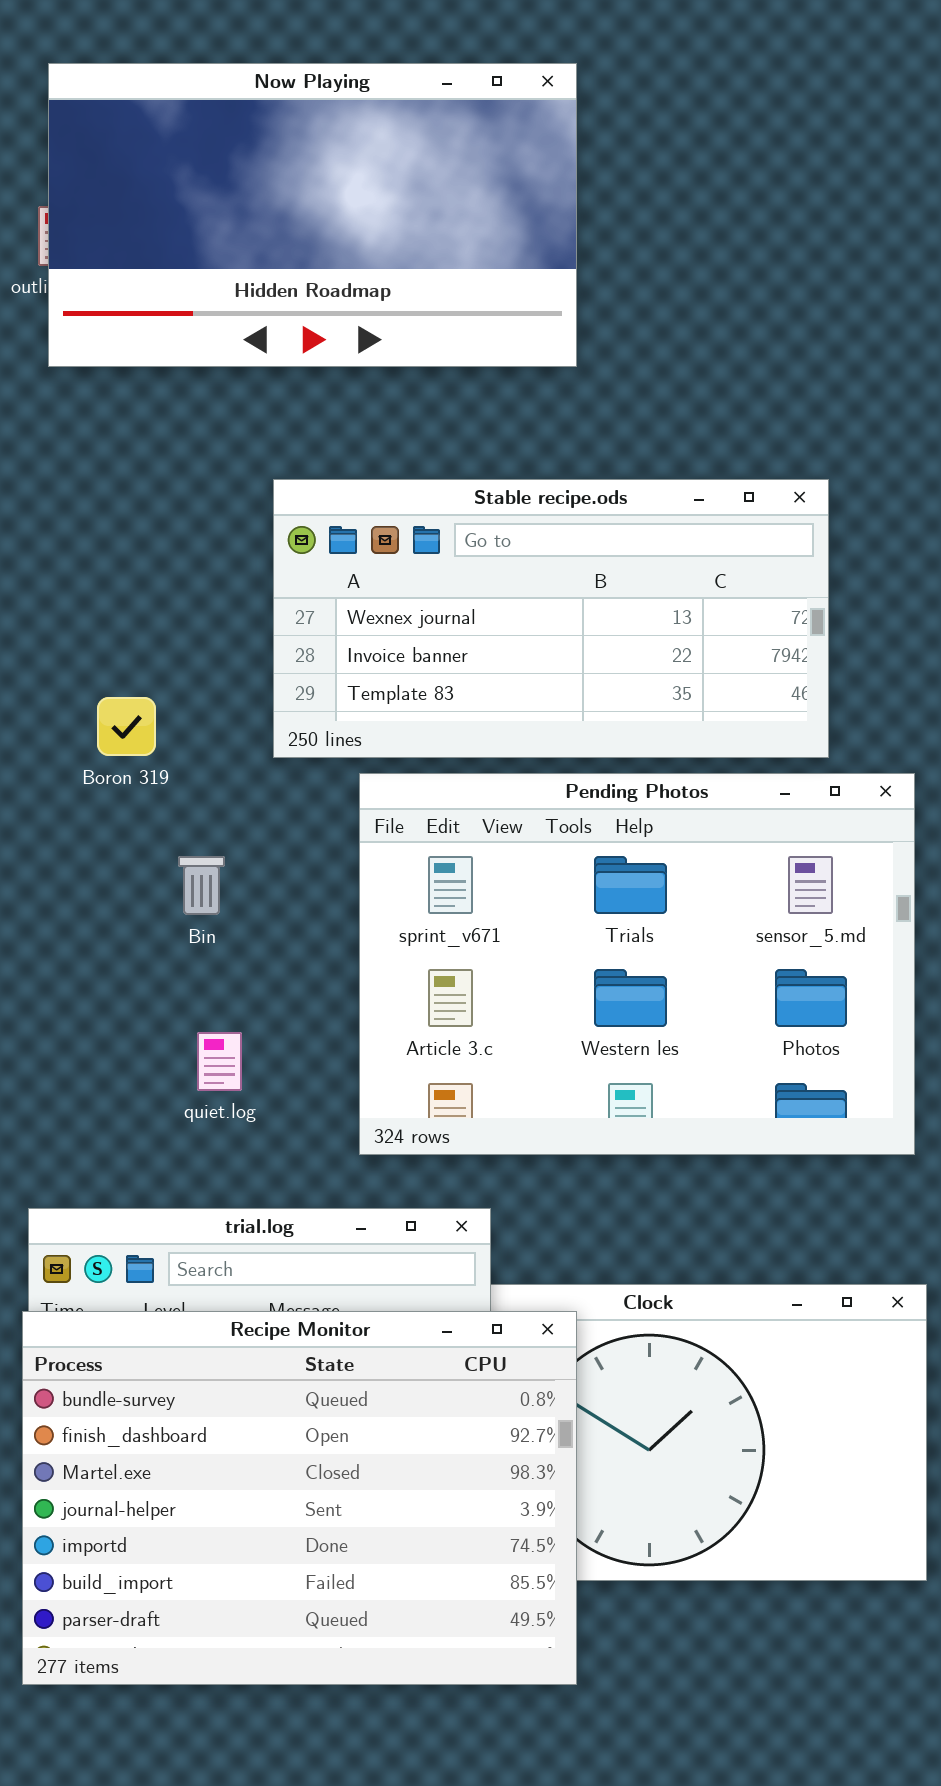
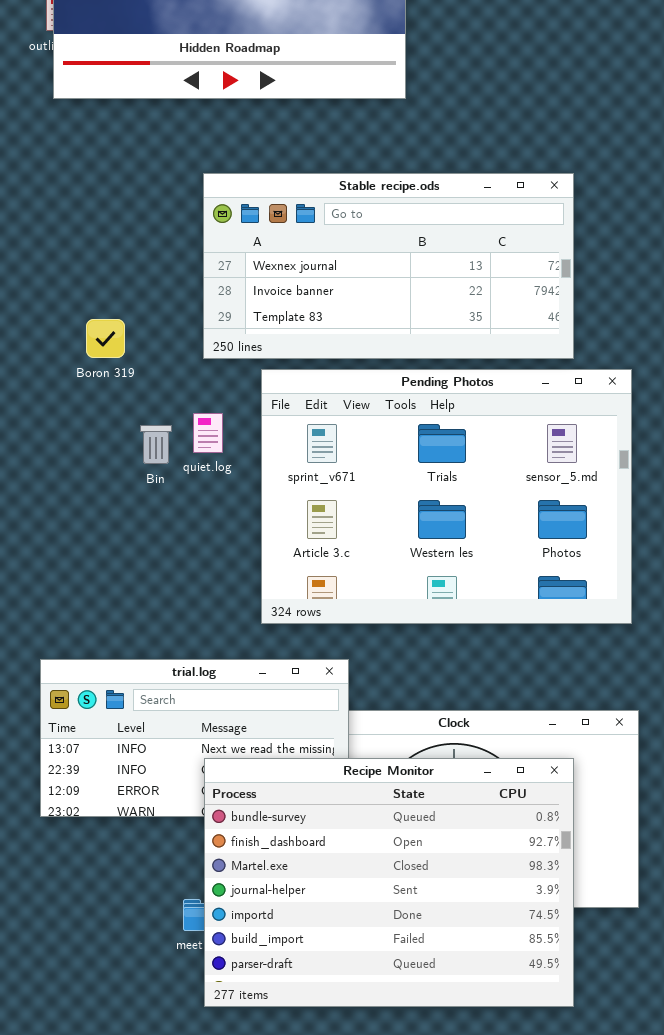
quiet.log: [197,1032,242,1091] -> [193,413,223,453], moved
Recipe Monitor: [22,1311,577,1685] -> [204,758,574,1007], moved

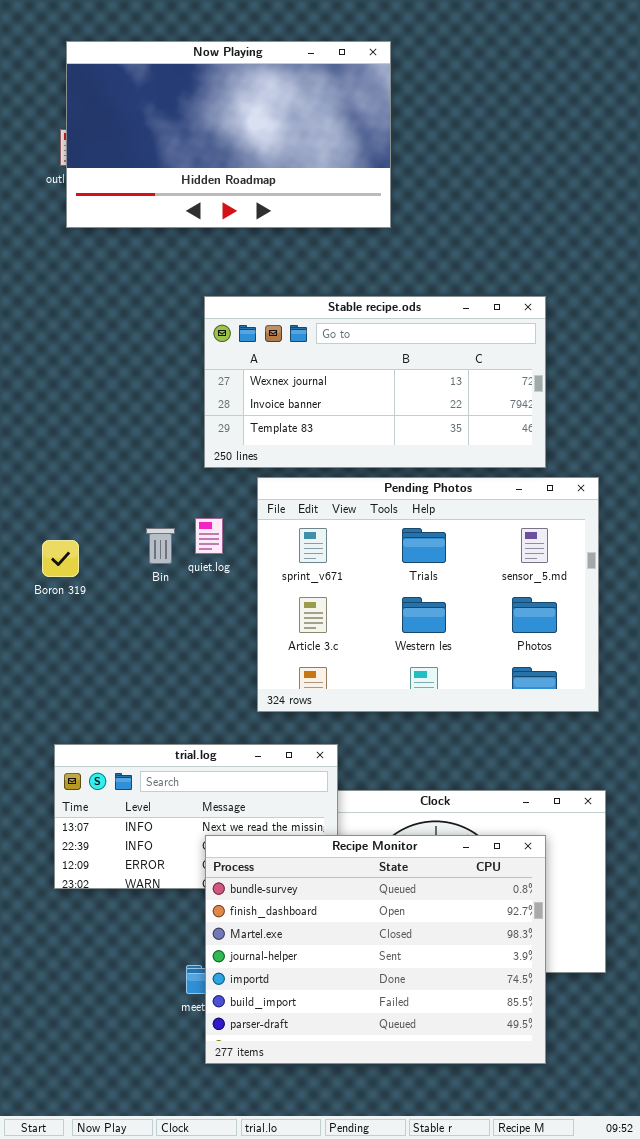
Boron 319: [86,319,125,358] -> [42,540,79,577], moved

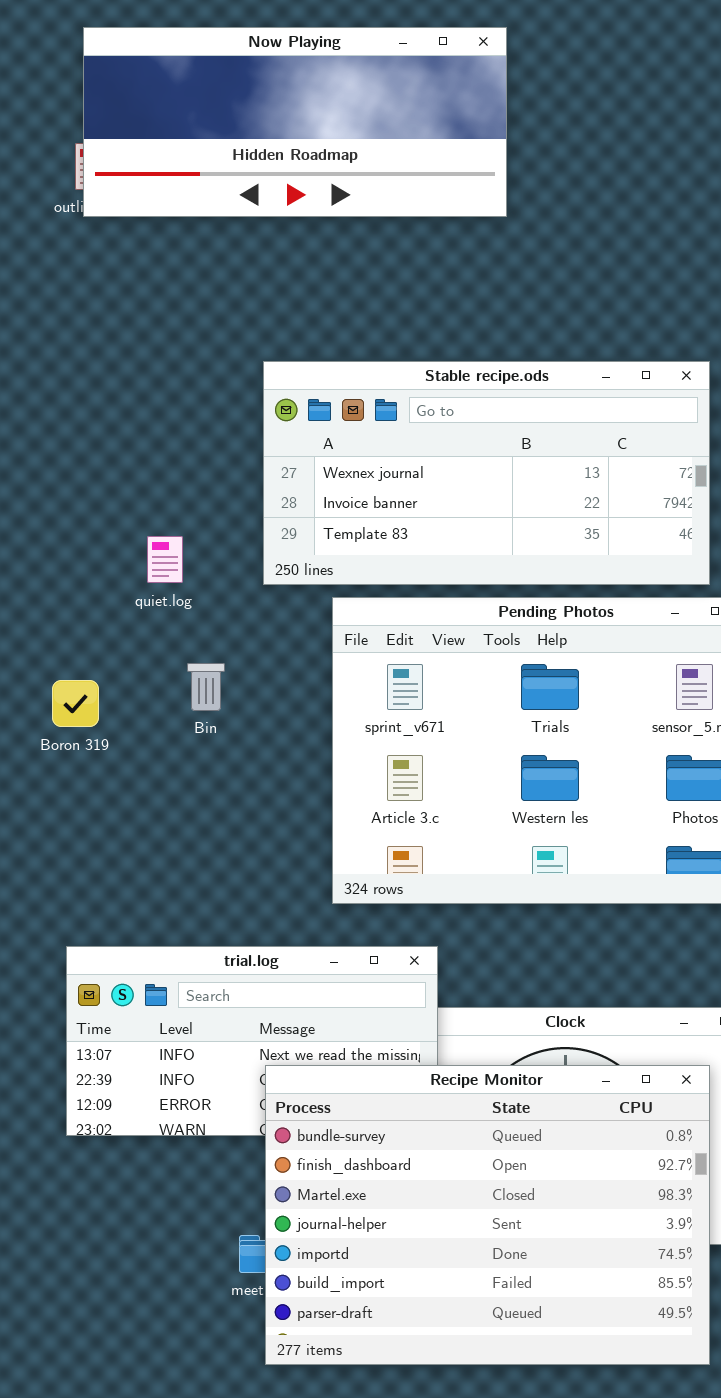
Now Playing: [66,41,391,228] -> [83,27,507,217], resized
quiet.log: [195,518,223,554] -> [147,536,183,583], moved

